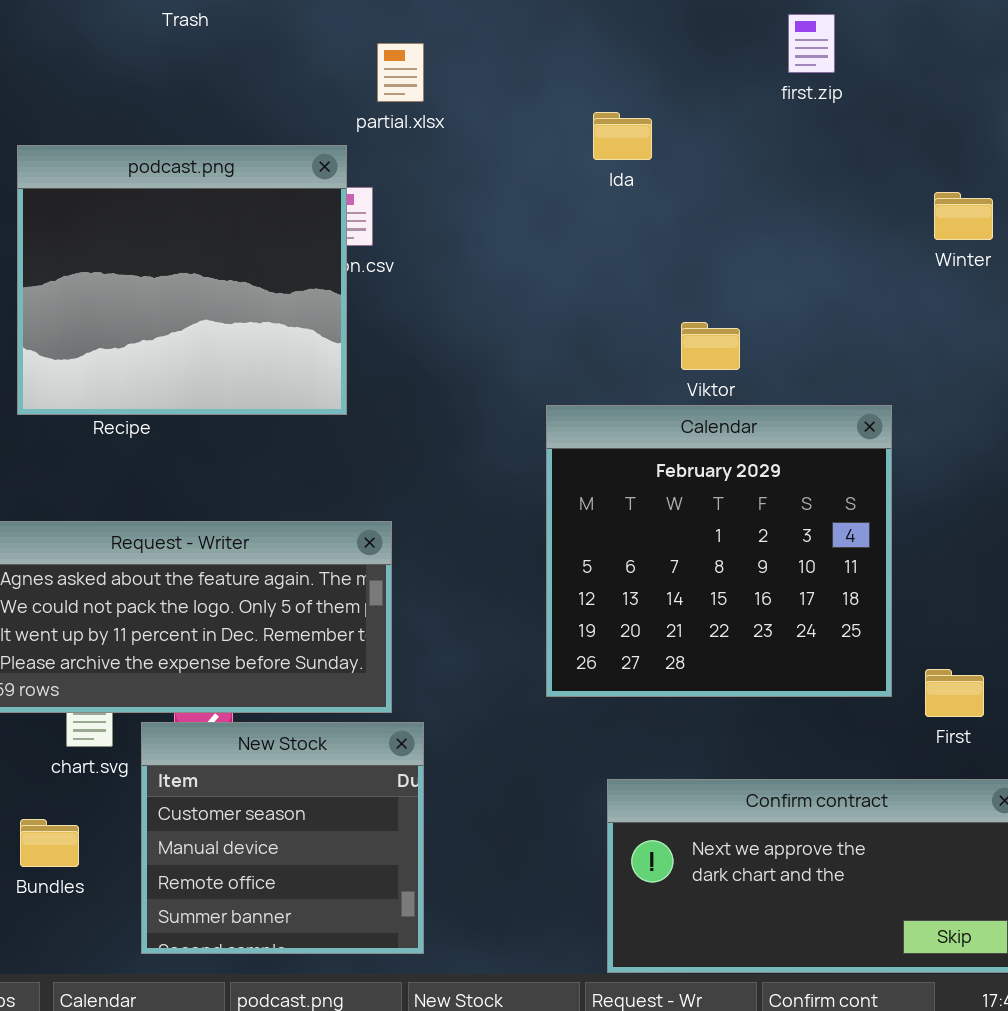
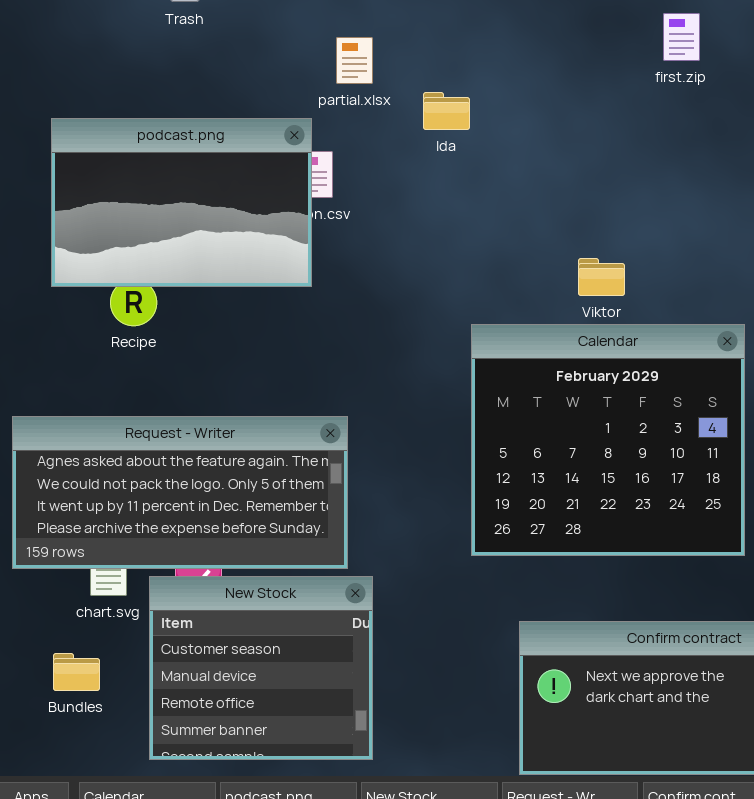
Ida: [593,112,652,160] -> [423,92,470,130], moved
podcast.png: [17,145,347,415] -> [51,118,312,287], resized

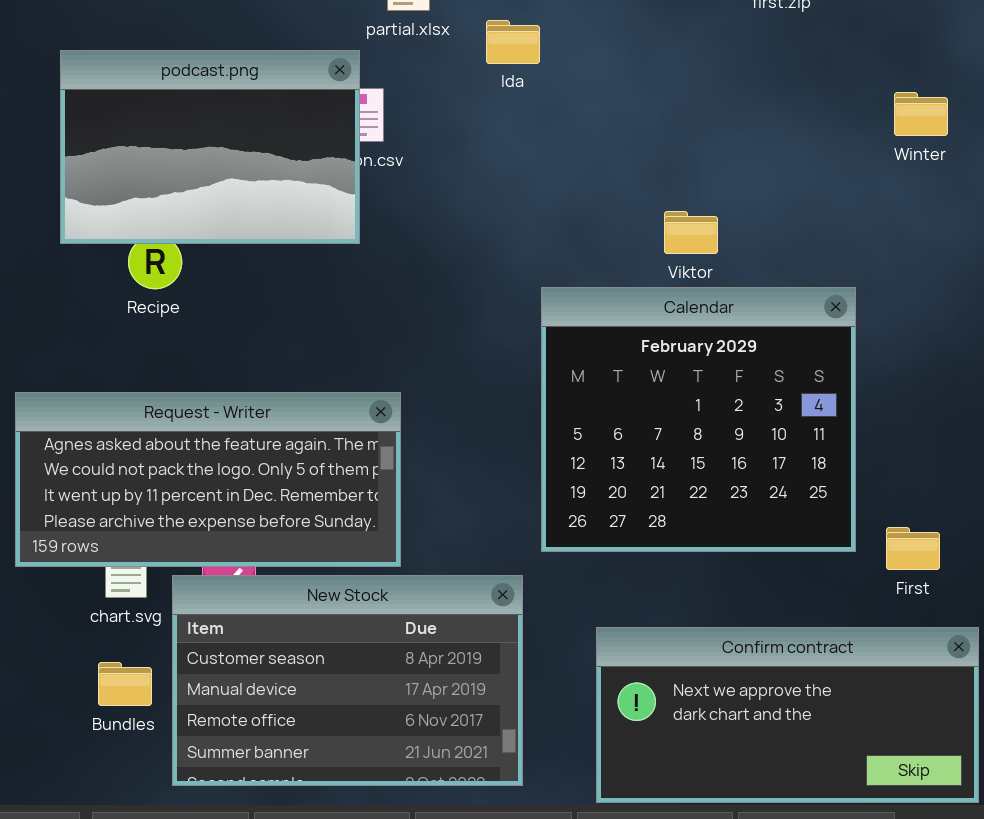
New Stock: [149,576,373,760] -> [172,575,523,786], resized
Bundles: [53,653,100,691] -> [98,662,152,706], moved

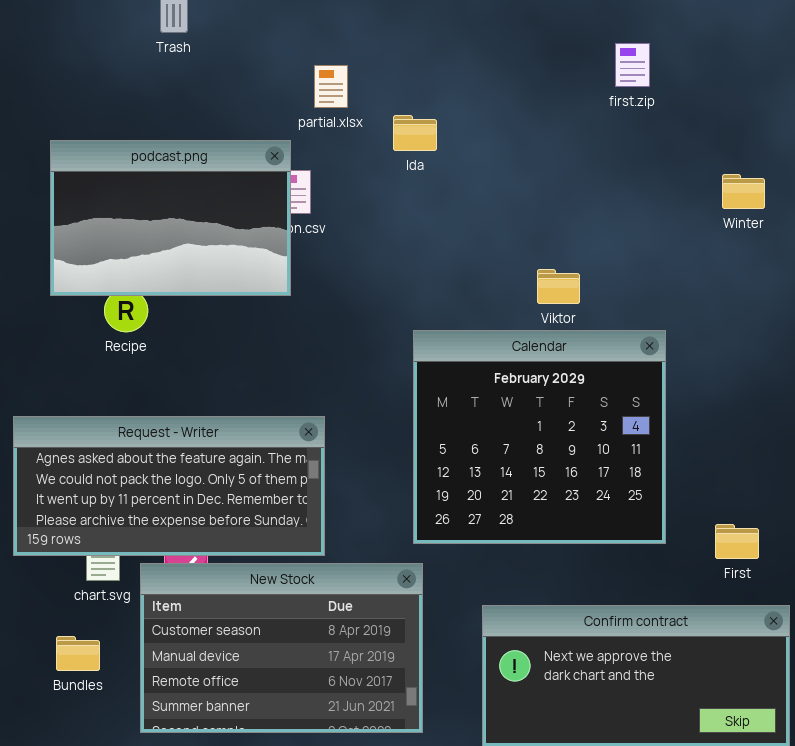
Calendar: [541,287,856,552] -> [413,330,666,544], moved
Bundles: [98,662,152,706] -> [56,636,100,671], moved

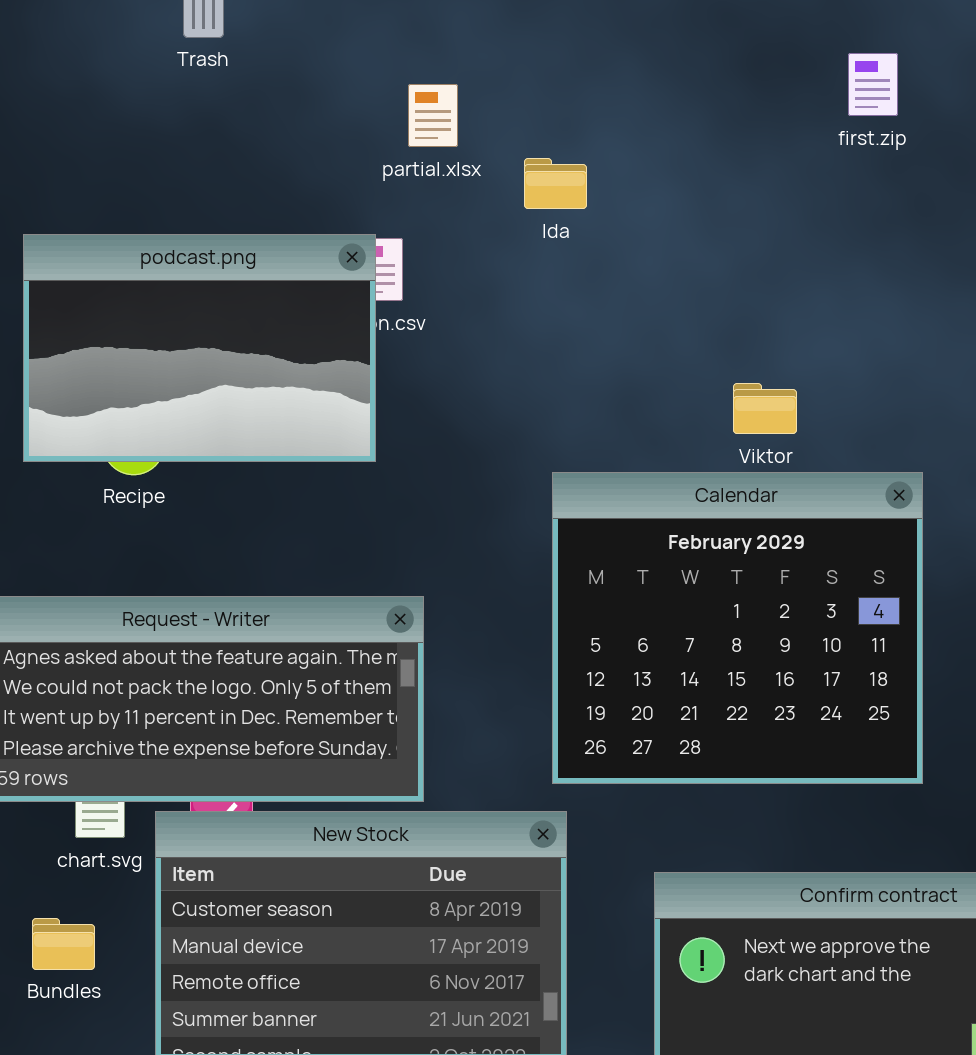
podcast.png: [50,140,291,296] -> [23,234,376,462], moved

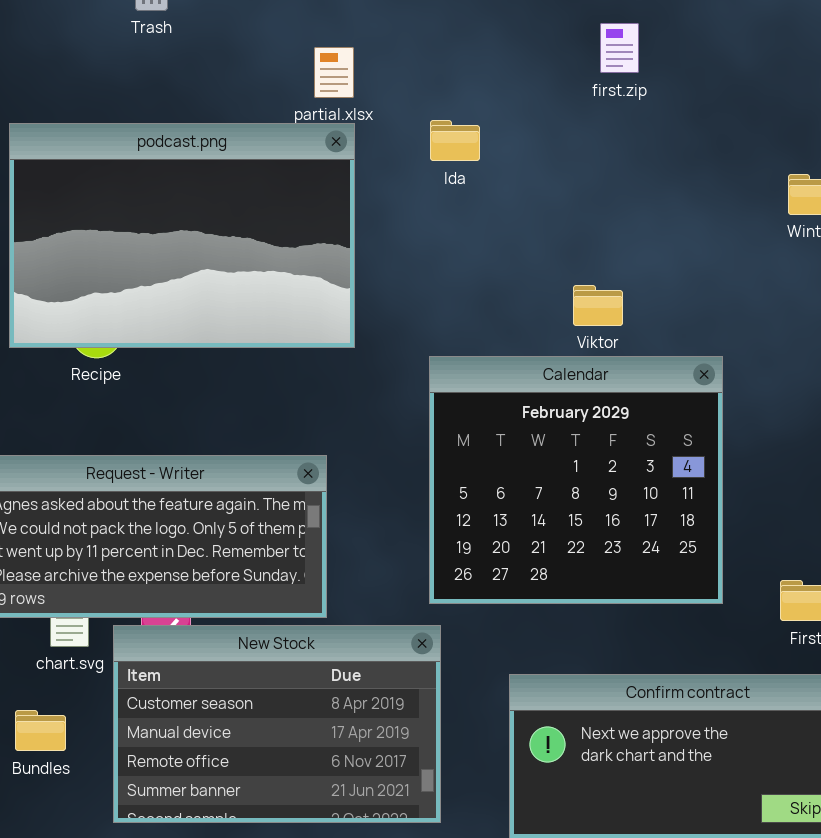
first.zip: [848,53,898,116] -> [600,23,639,73], moved
Ida: [524,158,587,209] -> [430,120,480,161], moved
podcast.png: [23,234,376,462] -> [9,123,355,348], resized

